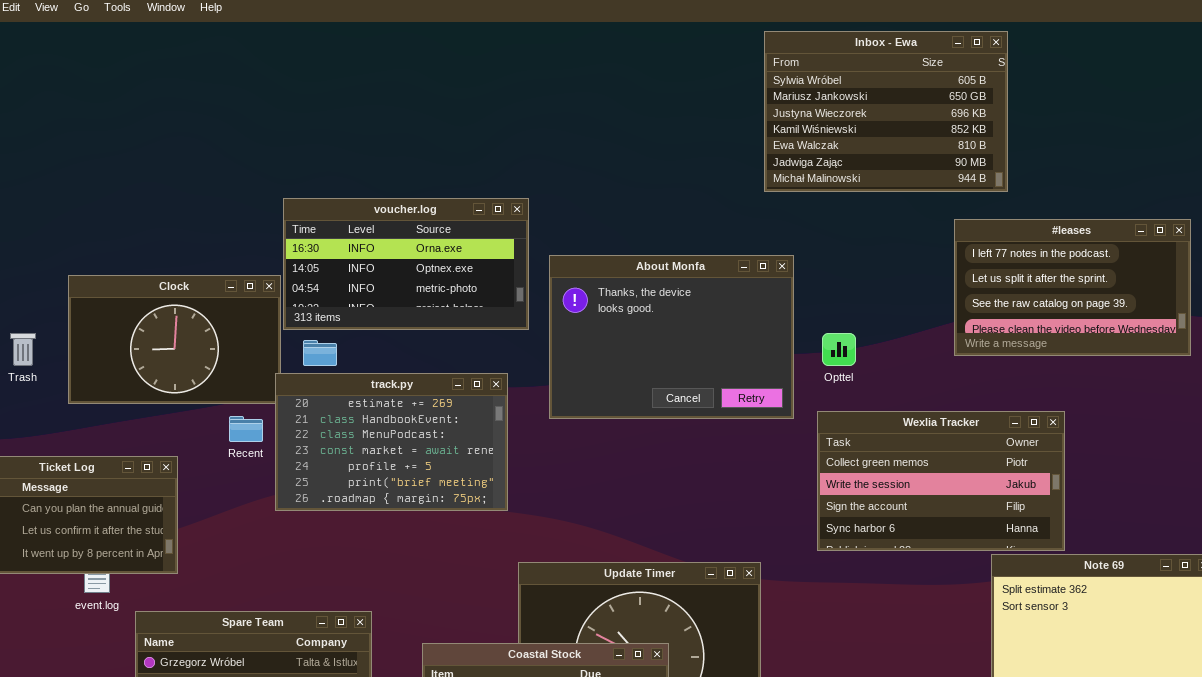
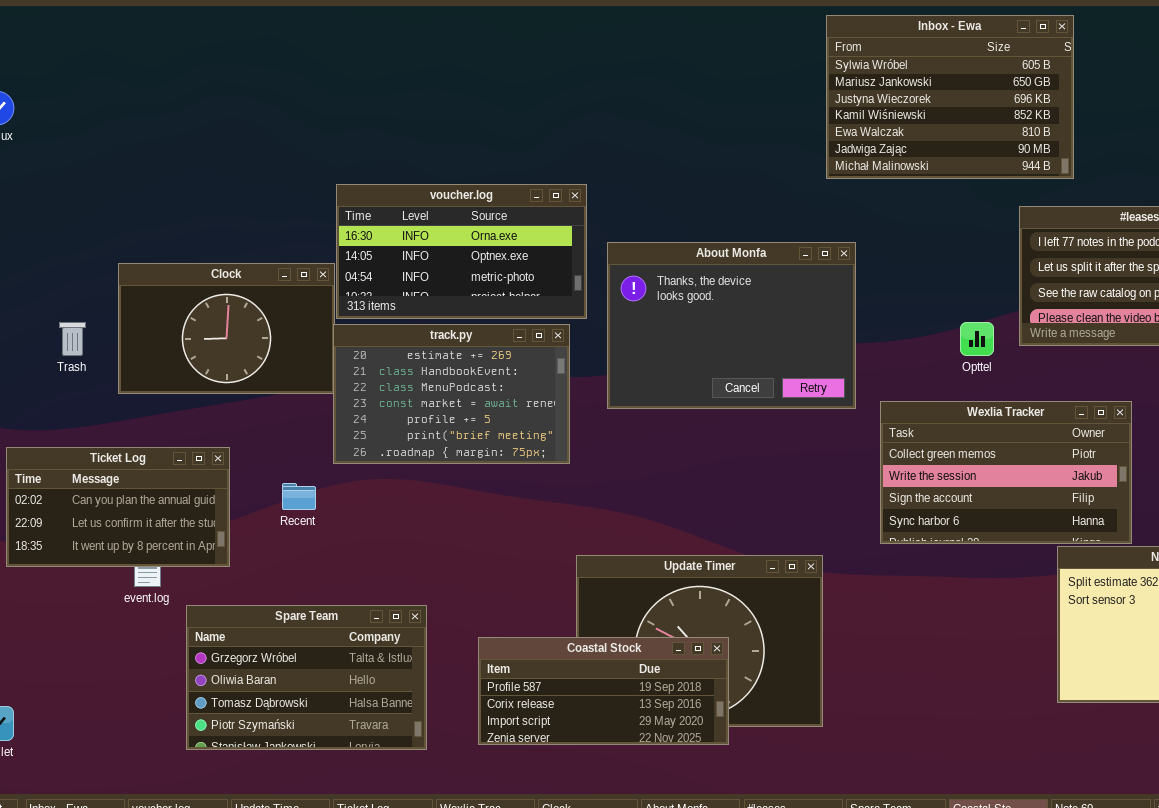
Opttel: [822,333,856,366] -> [960,322,994,356], moved
track.py: [275,373,508,511] -> [333,324,570,464], moved
Recent: [229,416,263,442] -> [282,483,316,510], moved

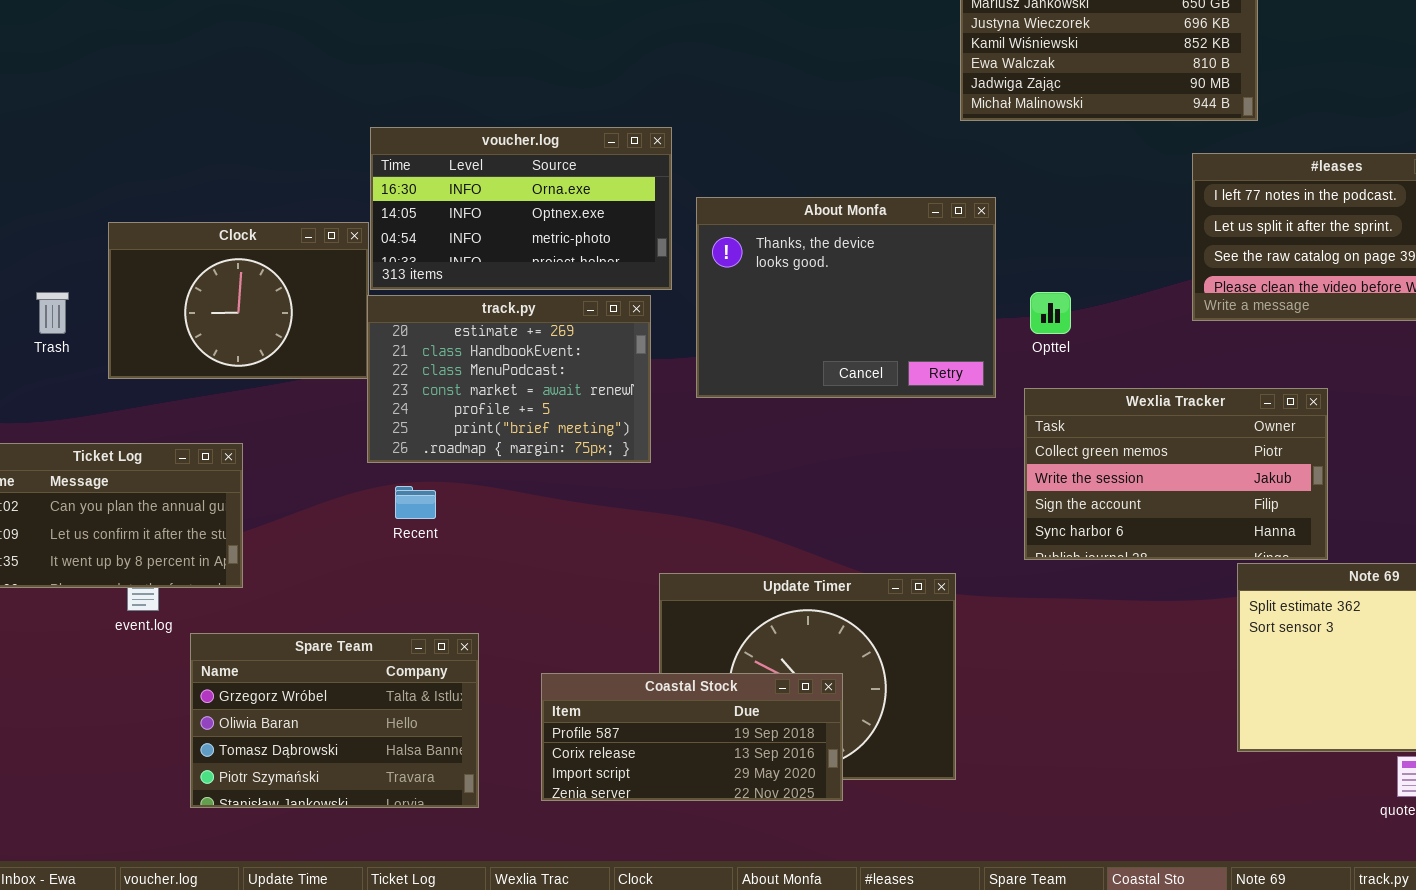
Opttel: [960,322,994,356] -> [1030,292,1071,334], moved
Recent: [282,483,316,510] -> [395,486,436,519], moved

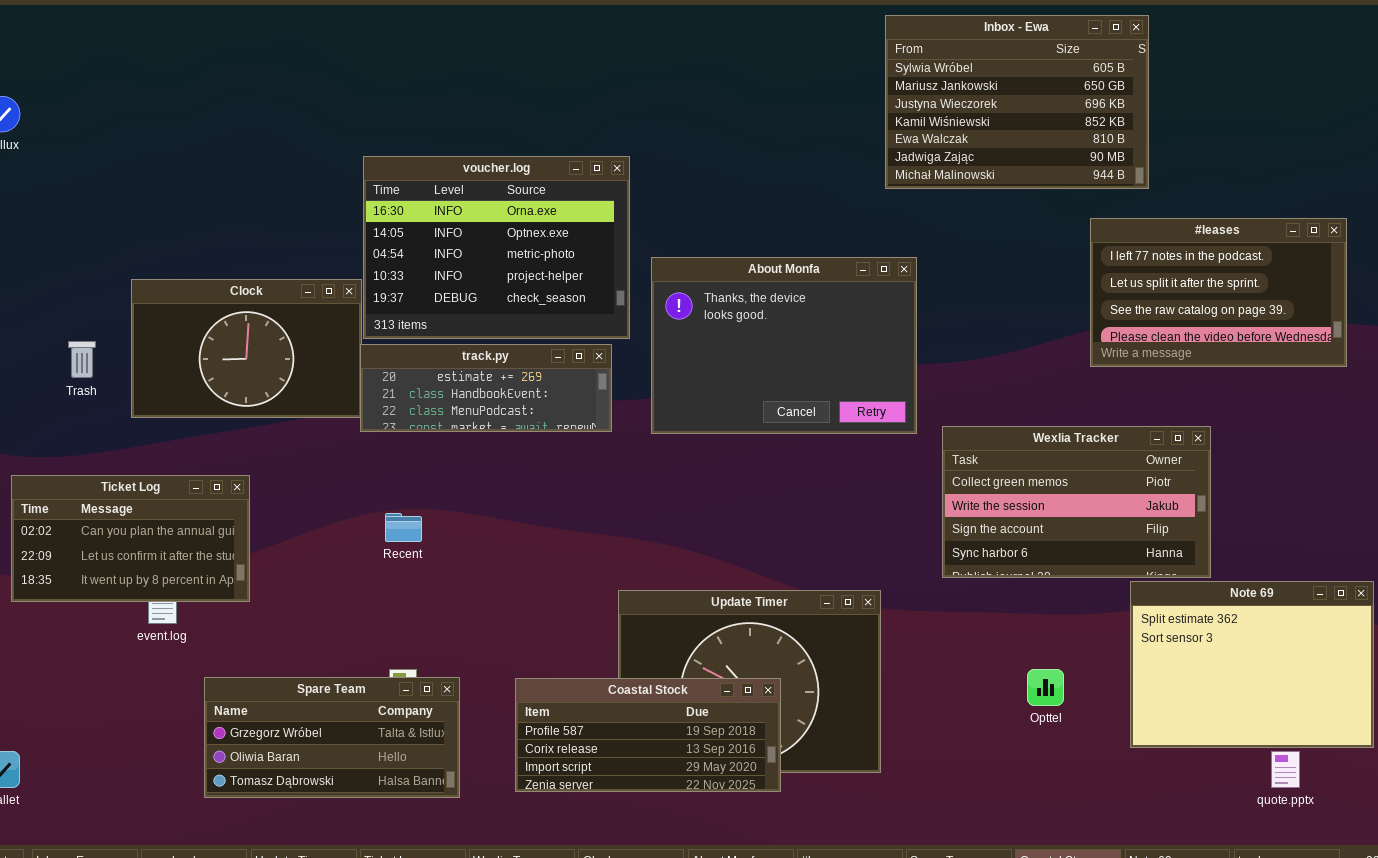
voucher.log: [370,127,672,290] -> [363,156,630,339], resized
Opttel: [1030,292,1071,334] -> [1027,669,1064,706], moved
track.py: [367,295,651,463] -> [360,344,612,432], resized
Spare Team: [190,633,479,808] -> [204,677,460,798], resized

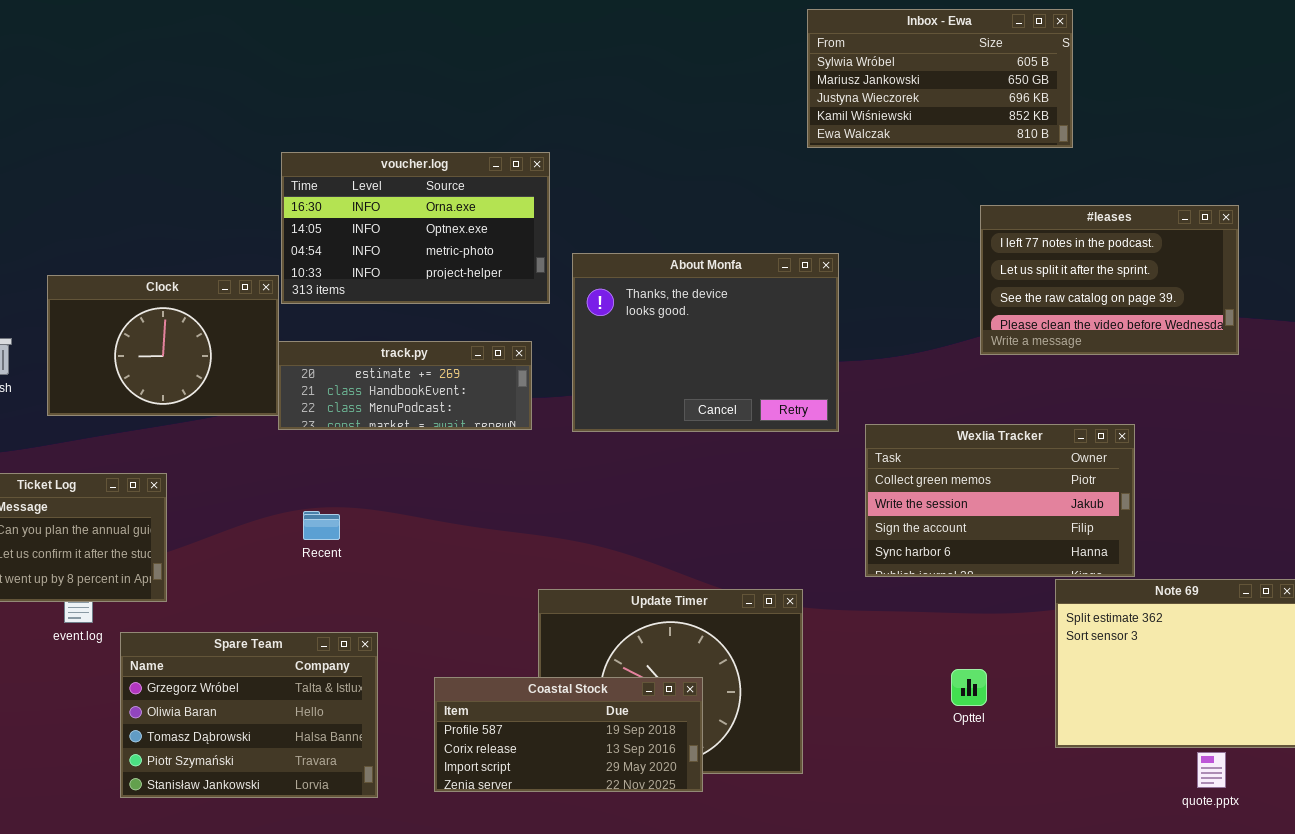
Inbox - Ewa: [885,15,1149,189] -> [807,9,1073,148], resized
voucher.log: [363,156,630,339] -> [281,152,550,304], resized
#leases: [1090,218,1347,367] -> [980,205,1239,355], moved
Spare Team: [204,677,460,798] -> [120,632,378,798], resized

